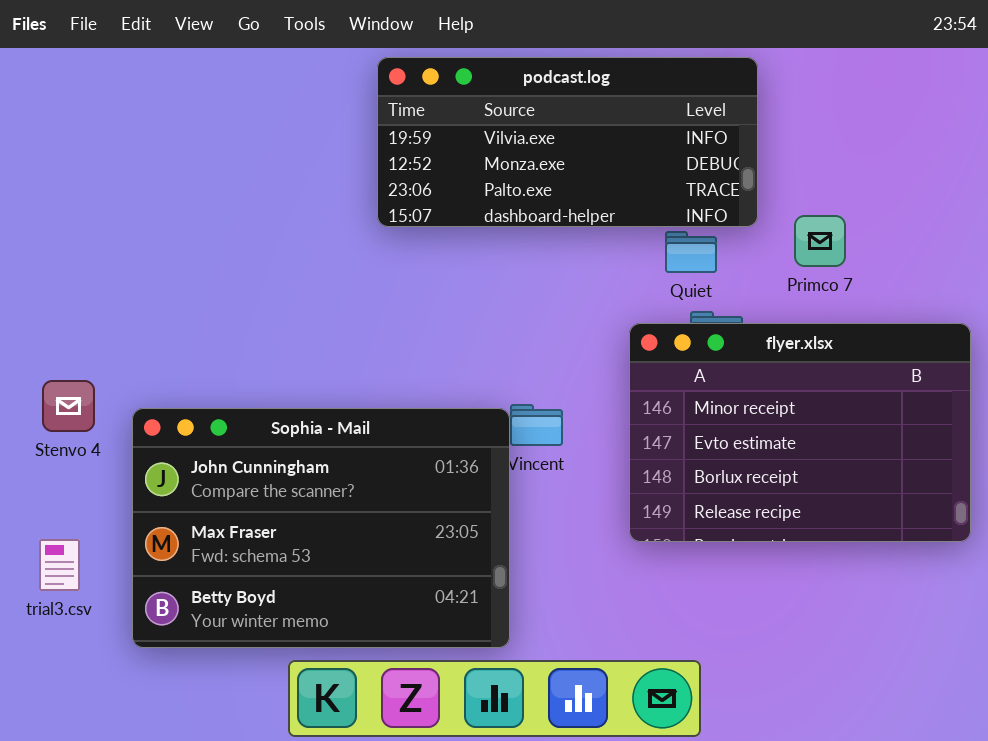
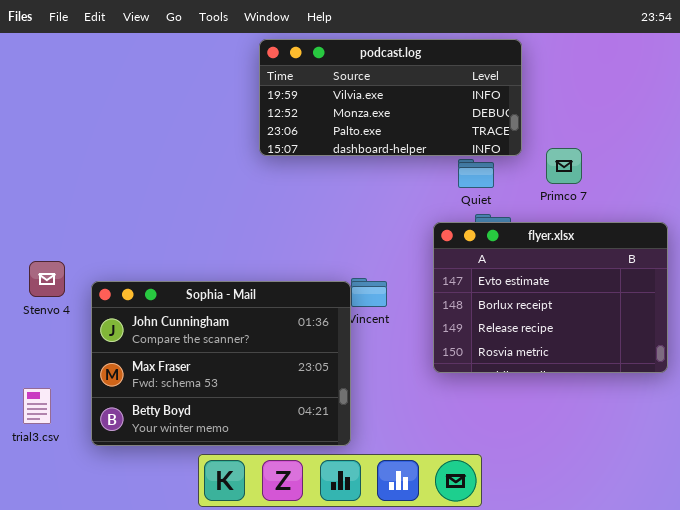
flyer.xlsx: [629,323,971,542] -> [433,222,668,373], scrolled down 1 row
trial3.csv: [39,539,80,591] -> [23,388,51,424], moved

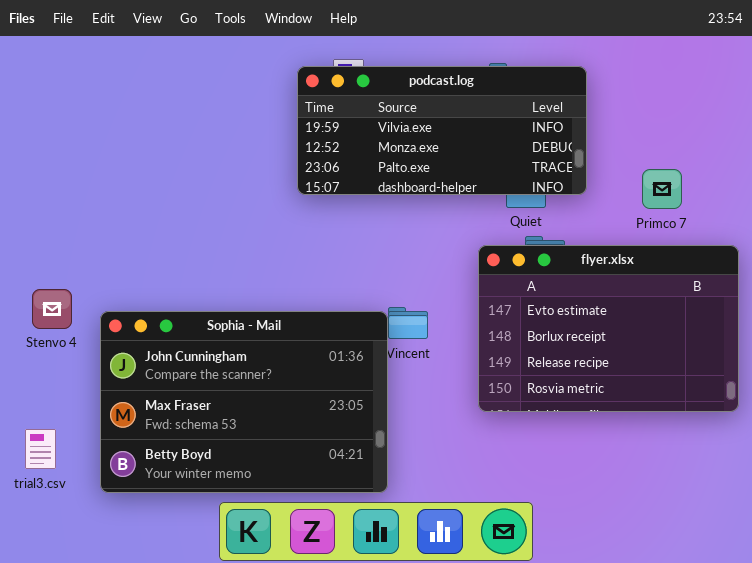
podcast.log: [259,39,522,156] -> [297,66,587,195], moved
Primco 7: [546,148,582,184] -> [642,169,682,209], moved

